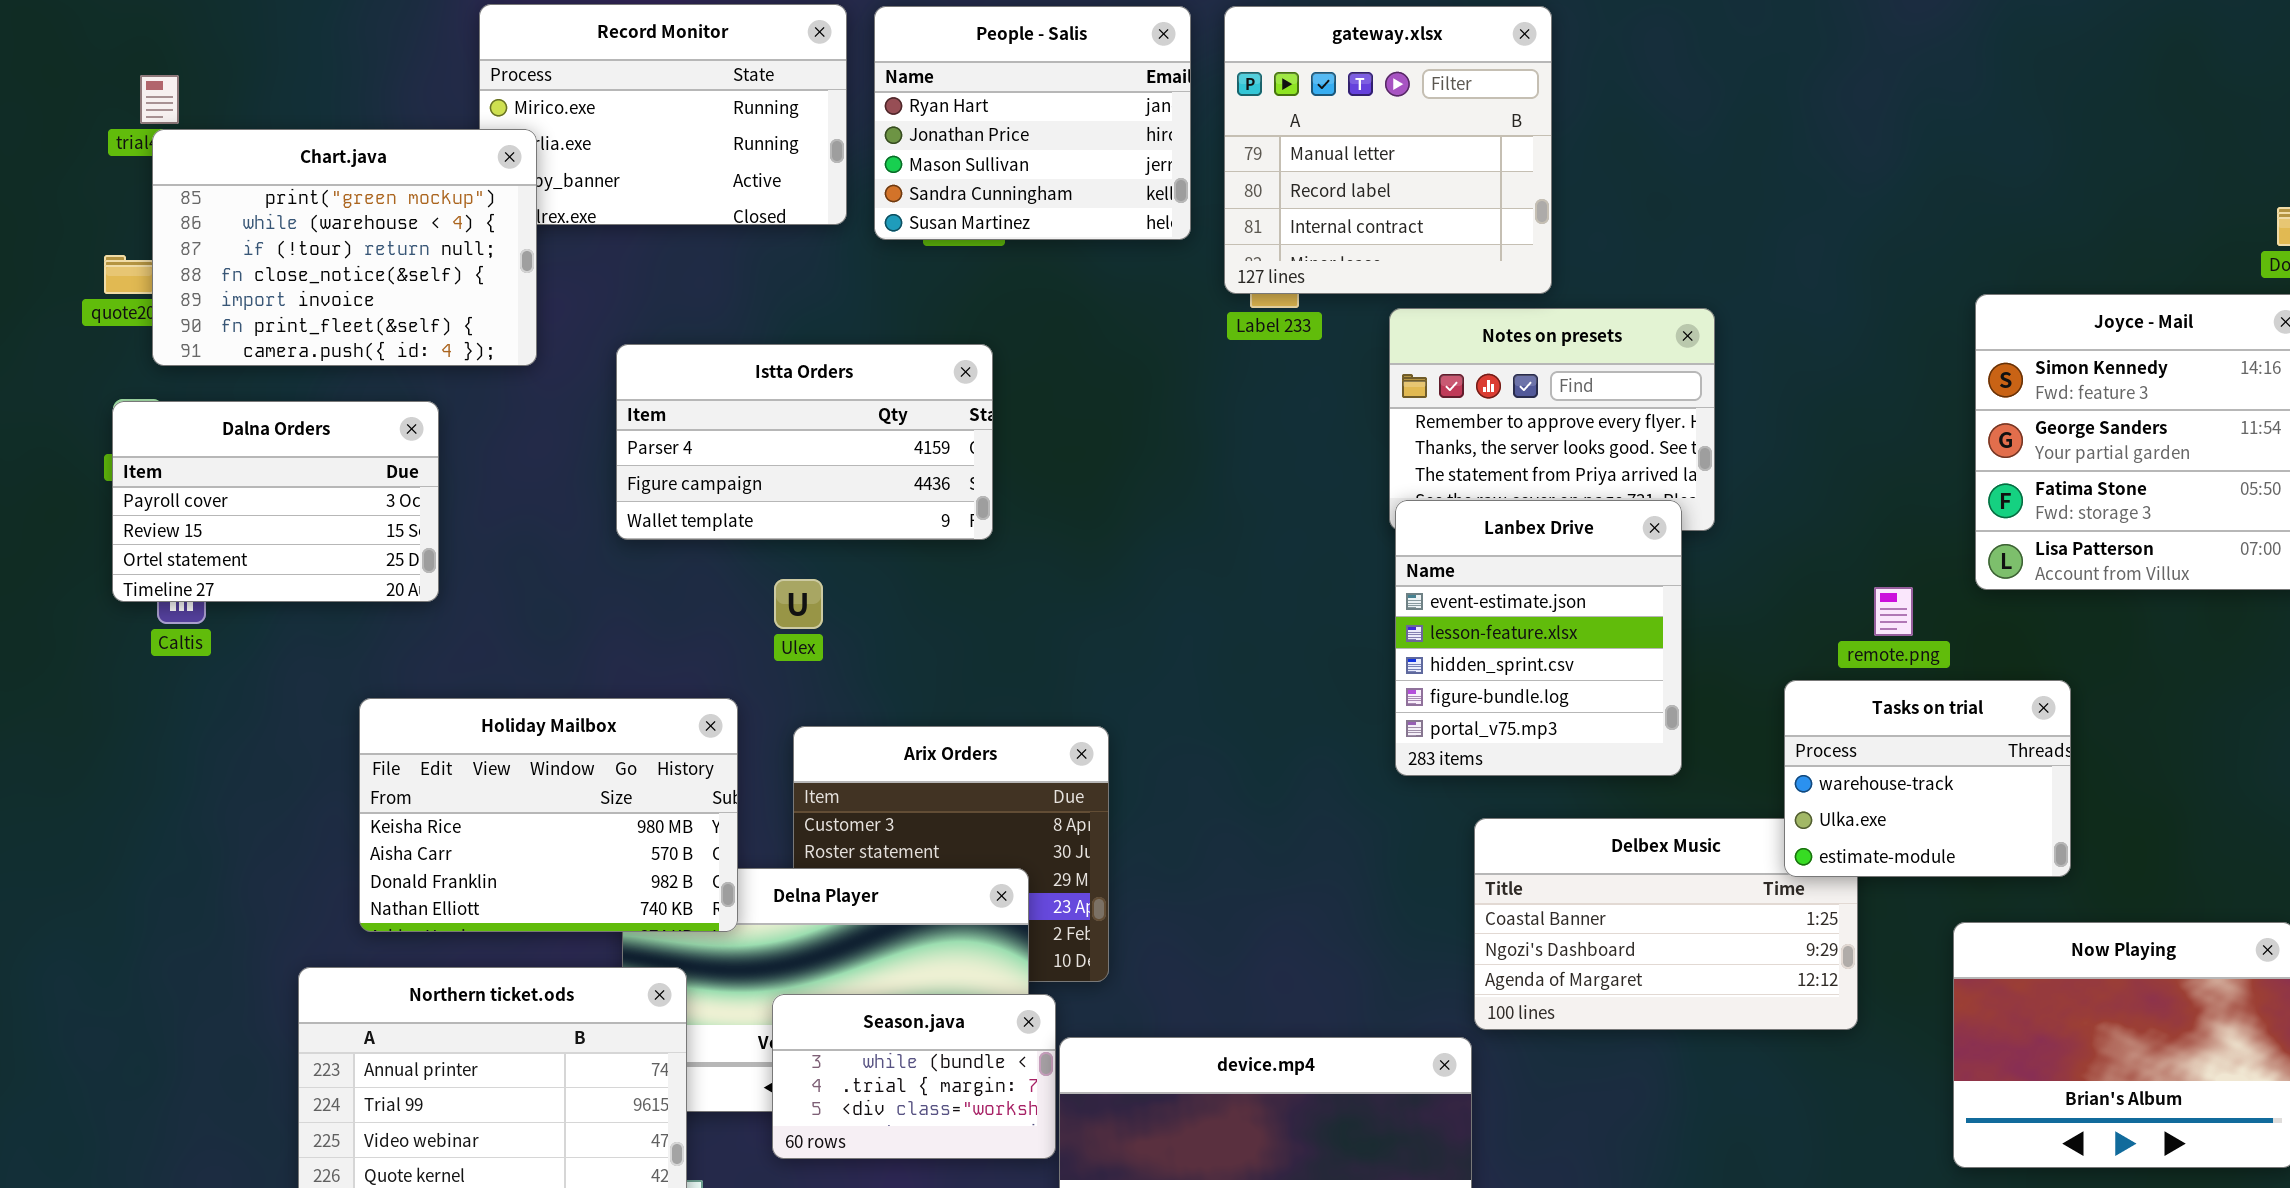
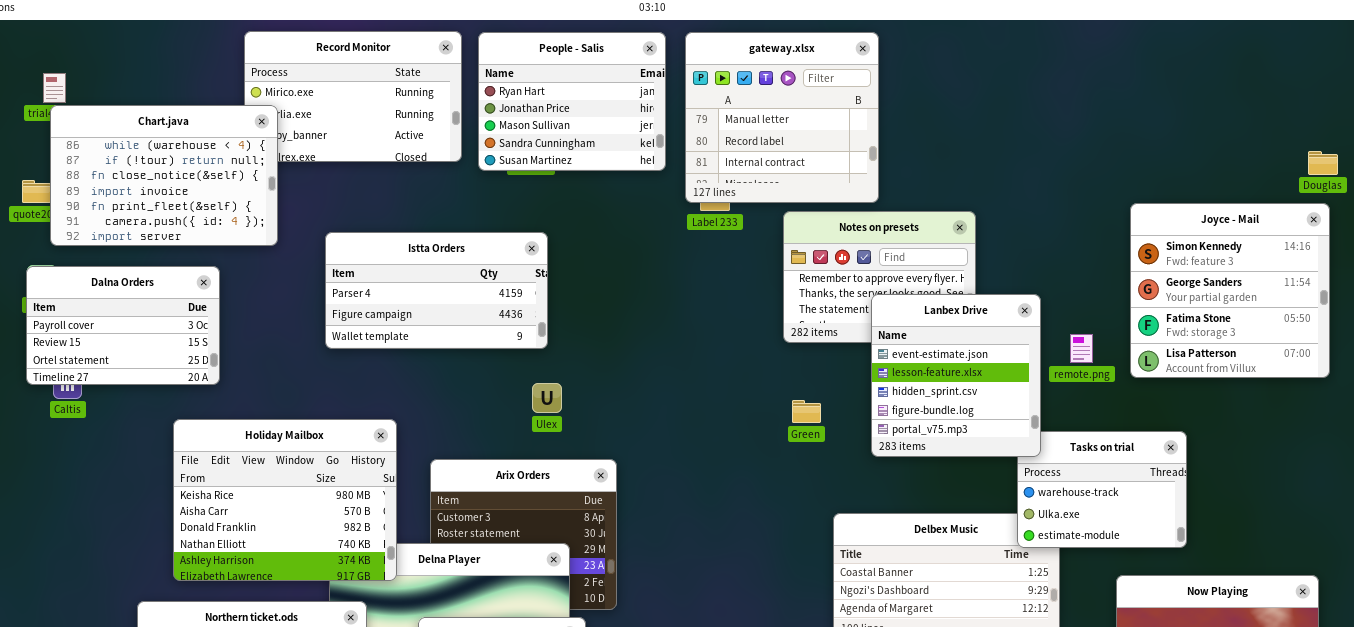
Chart.java: [152,129,537,366] -> [50,105,278,246], scrolled down 1 row
Lanbex Drive: [1395,500,1682,776] -> [871,294,1041,457], moved
Ulex: [774,579,823,629] -> [532,383,562,413], moved
remote.png: [1874,587,1913,636] -> [1070,334,1093,363], moved
Holiday Mailbox: [359,698,738,932] -> [173,419,397,581], resized

